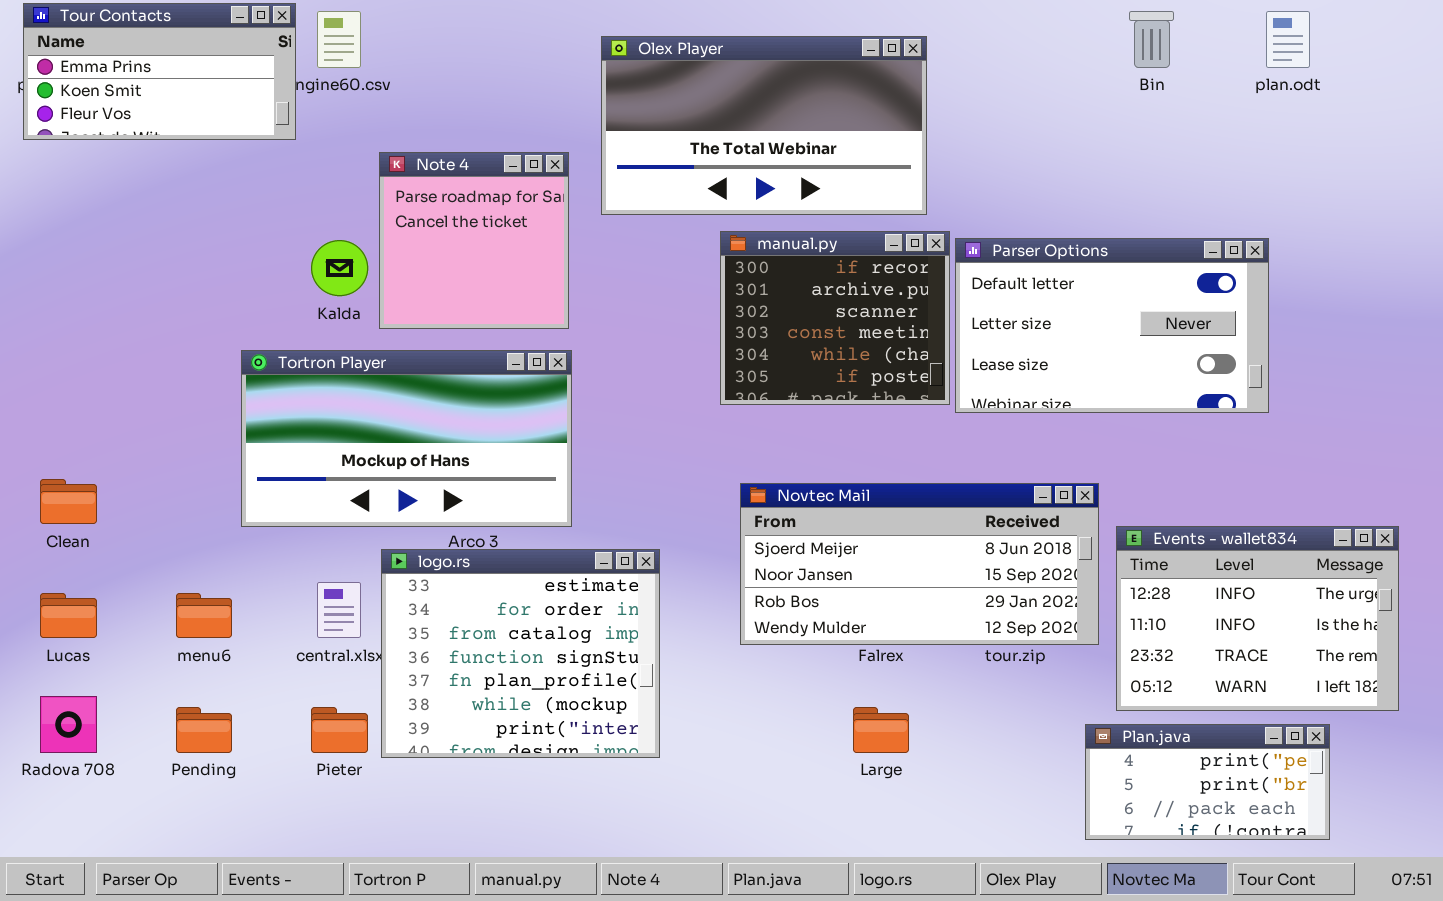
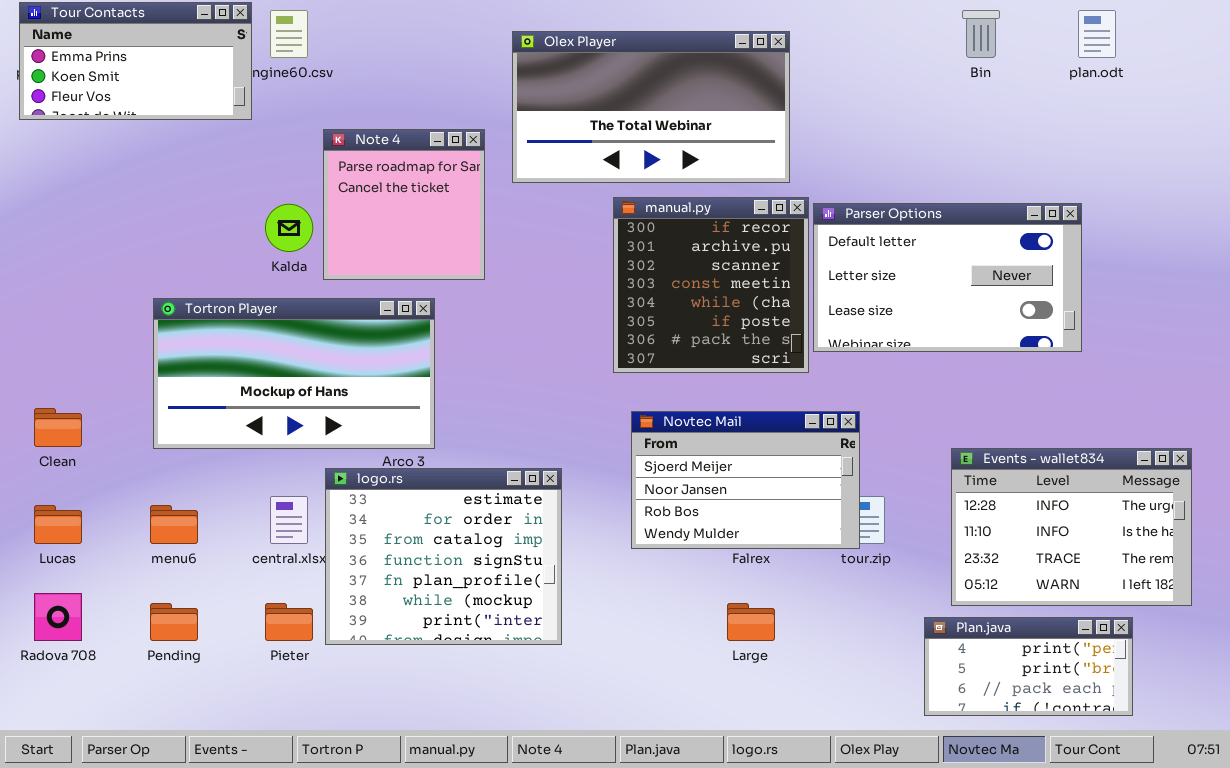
manual.py: [720,231,950,405] -> [613,197,809,373], resized
Tortron Player: [241,350,572,527] -> [153,298,435,449], moved
Novtec Mail: [740,483,1099,645] -> [631,411,860,549], resized

